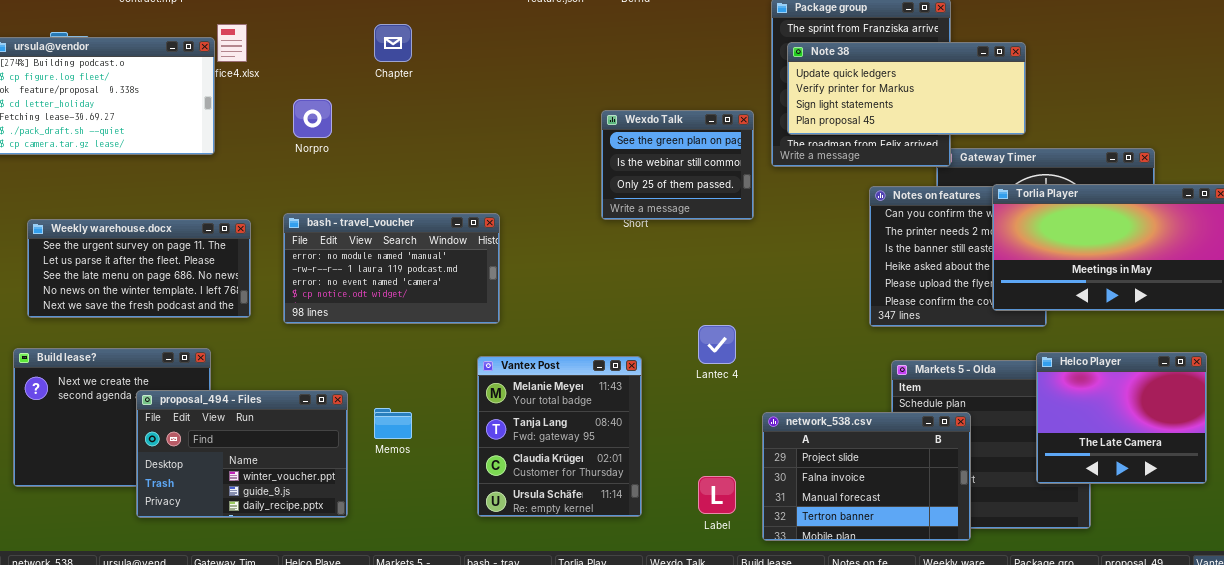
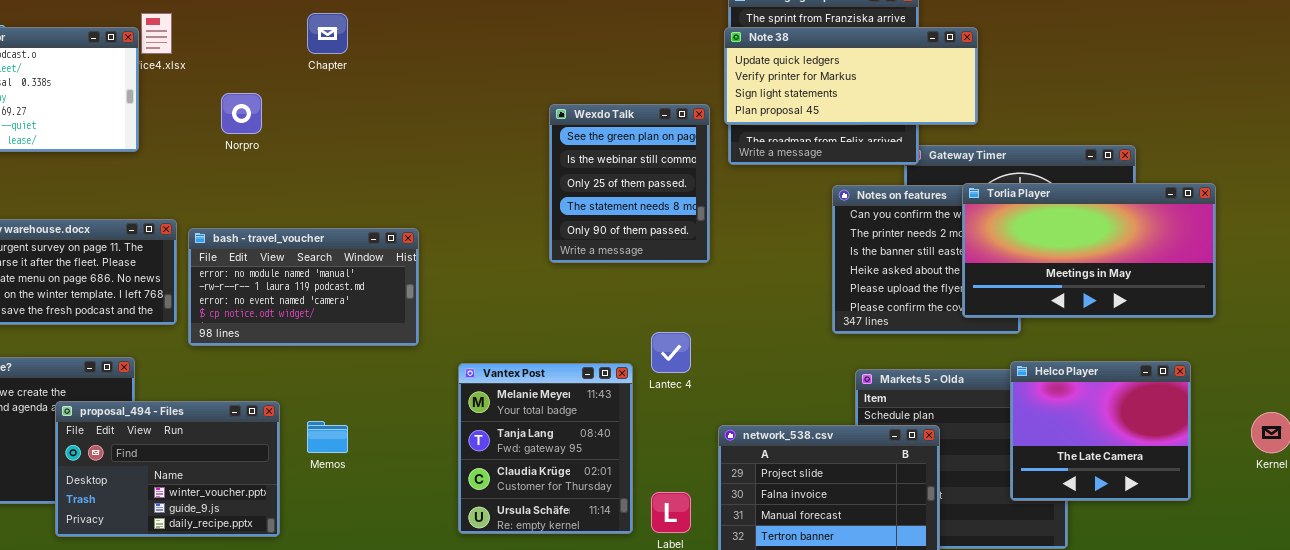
Note 38: [787,42,1026,135] -> [724,27,978,125], moved
Wexdo Talk: [601,110,754,220] -> [549,104,710,263], resized
bash - travel_voucher: [283,213,500,324] -> [188,228,419,346], moved
Vantex Post: [477,356,642,517] -> [458,363,633,534], moved

